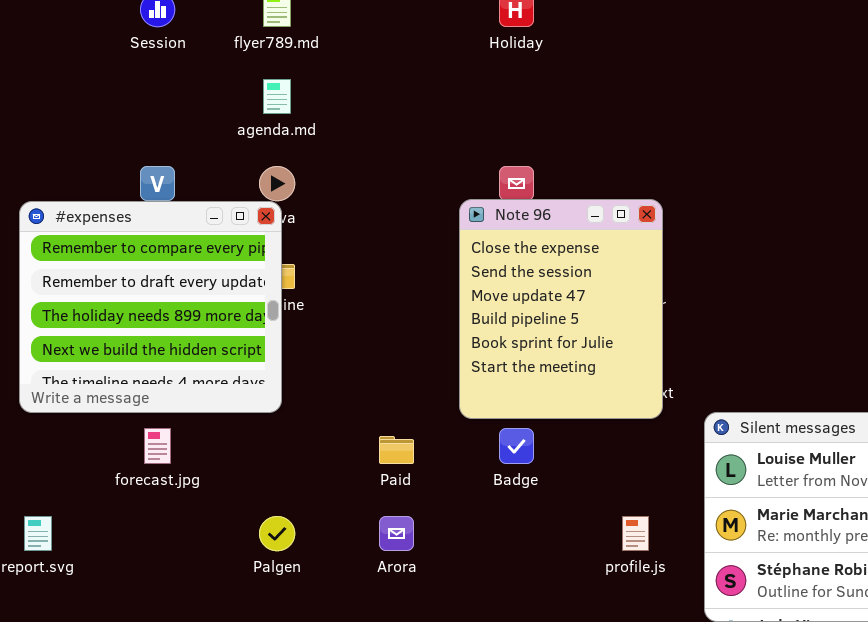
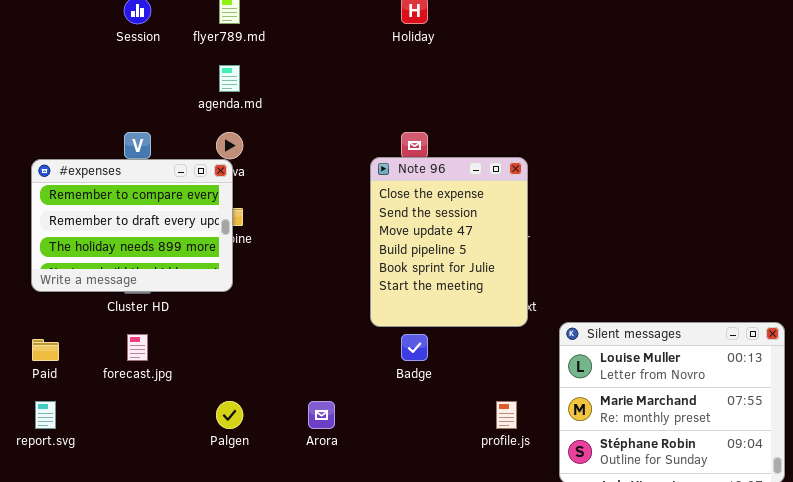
#expenses: [19,201,282,413] -> [31,159,233,292], resized
Paid: [379,436,414,464] -> [32,339,59,361], moved

